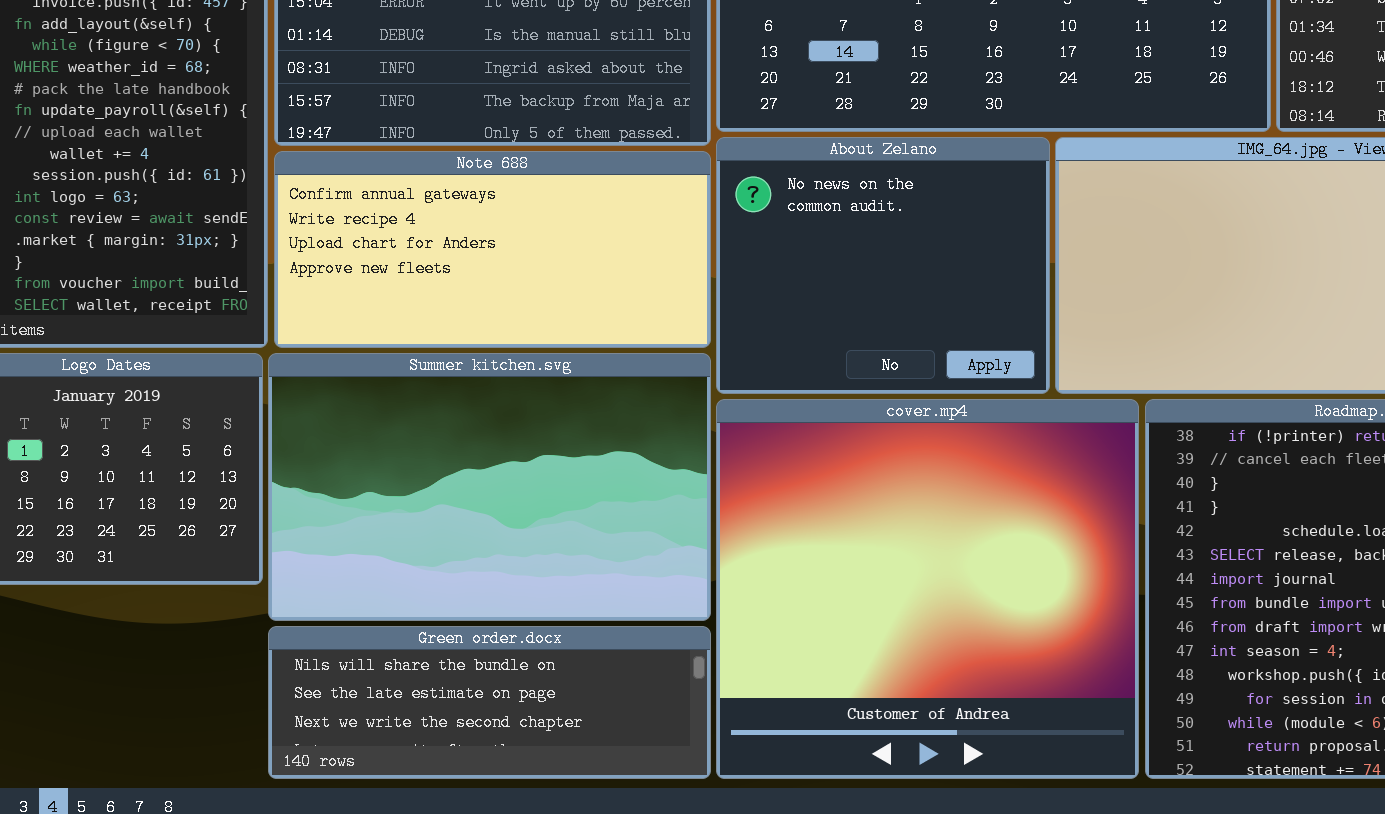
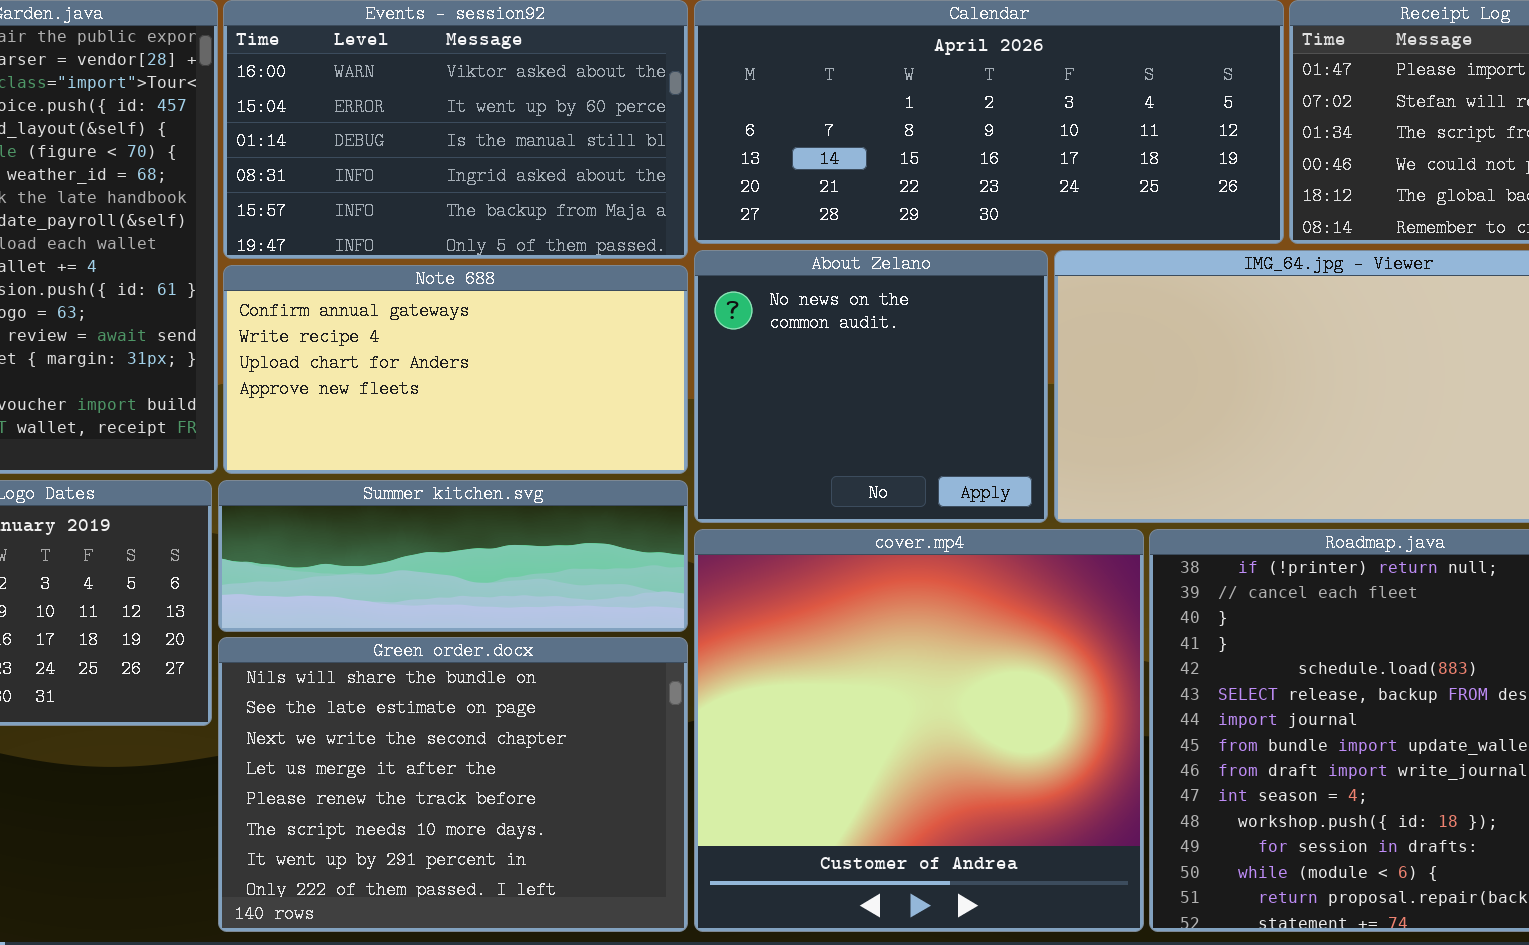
Summer kitchen.svg: [268,353,711,621] -> [218,480,688,632], resized
Green order.docx: [268,626,711,779] -> [218,637,688,932], resized

